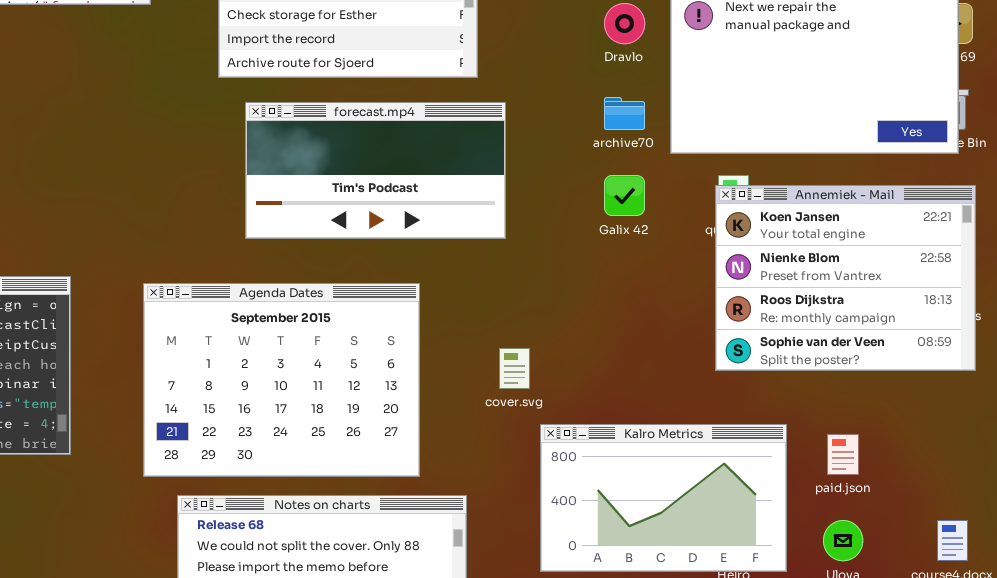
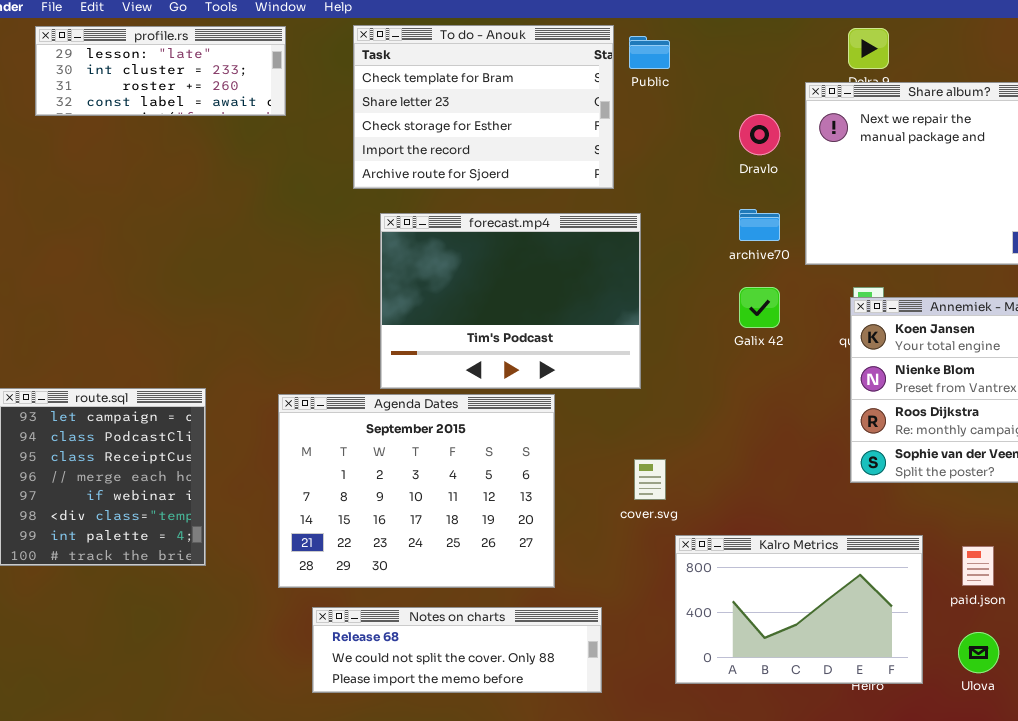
forecast.mp4: [245,102,506,239] -> [380,213,641,389], resized

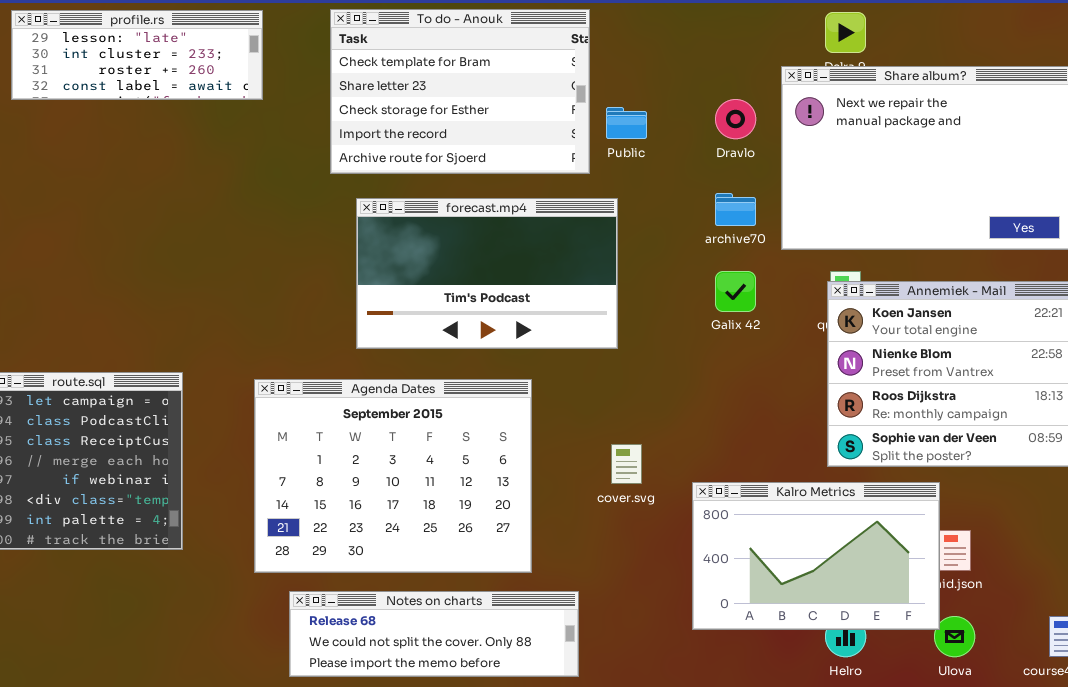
Public: [629,36,670,69] -> [606,107,647,139], moved
forecast.mp4: [380,213,641,389] -> [356,198,618,349], resized
Kalro Metrics: [675,535,923,684] -> [692,482,940,630], moved

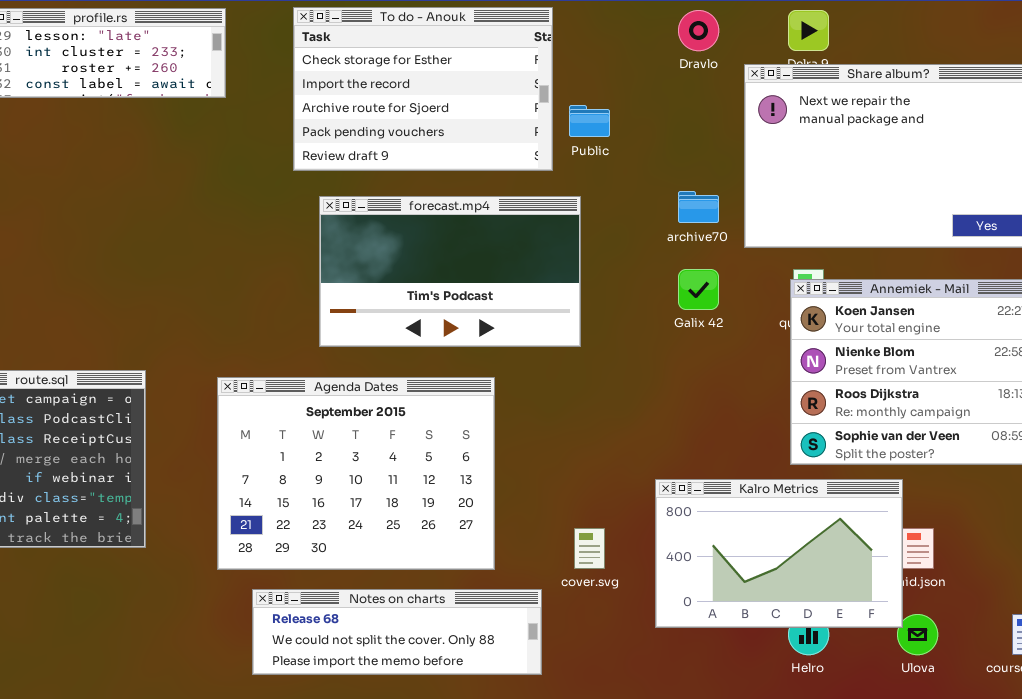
To do - Anouk: [330,9,590,174] -> [293,7,553,171], scrolled down 2 rows
Dravlo: [715,99,756,139] -> [678,10,719,51], moved
cover.svg: [611,444,642,484] -> [574,528,605,569], moved

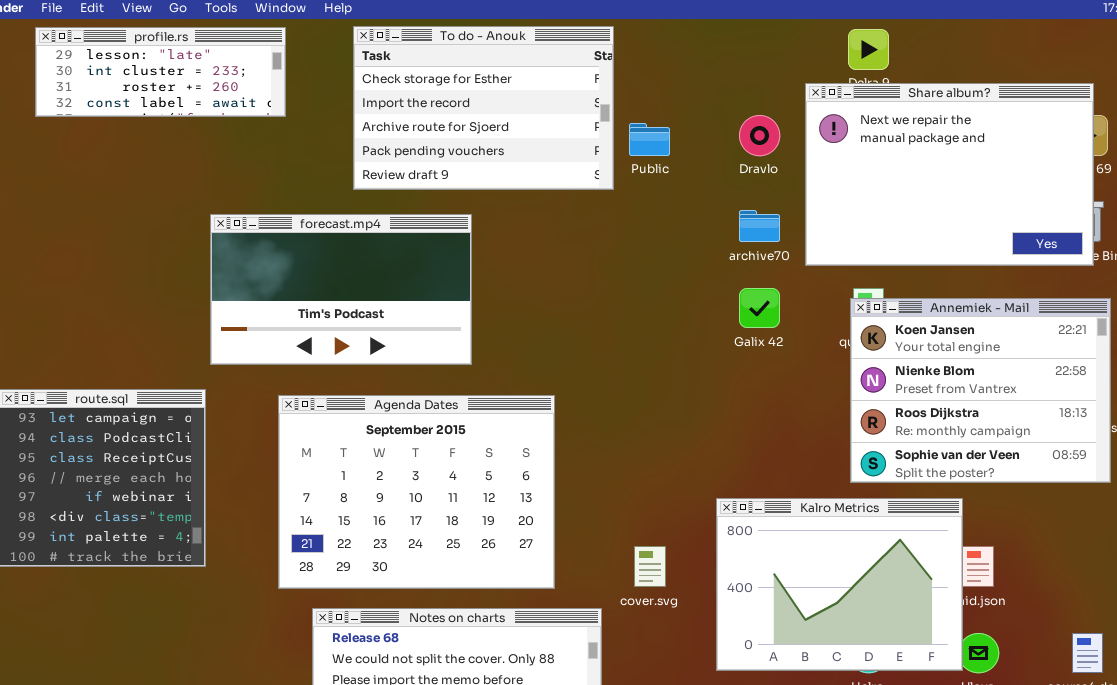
Dravlo: [678,10,719,51] -> [739,115,780,156], moved
forecast.mp4: [319,196,581,347] -> [210,214,472,365], moved
Kalro Metrics: [655,479,903,628] -> [716,498,963,671], resized

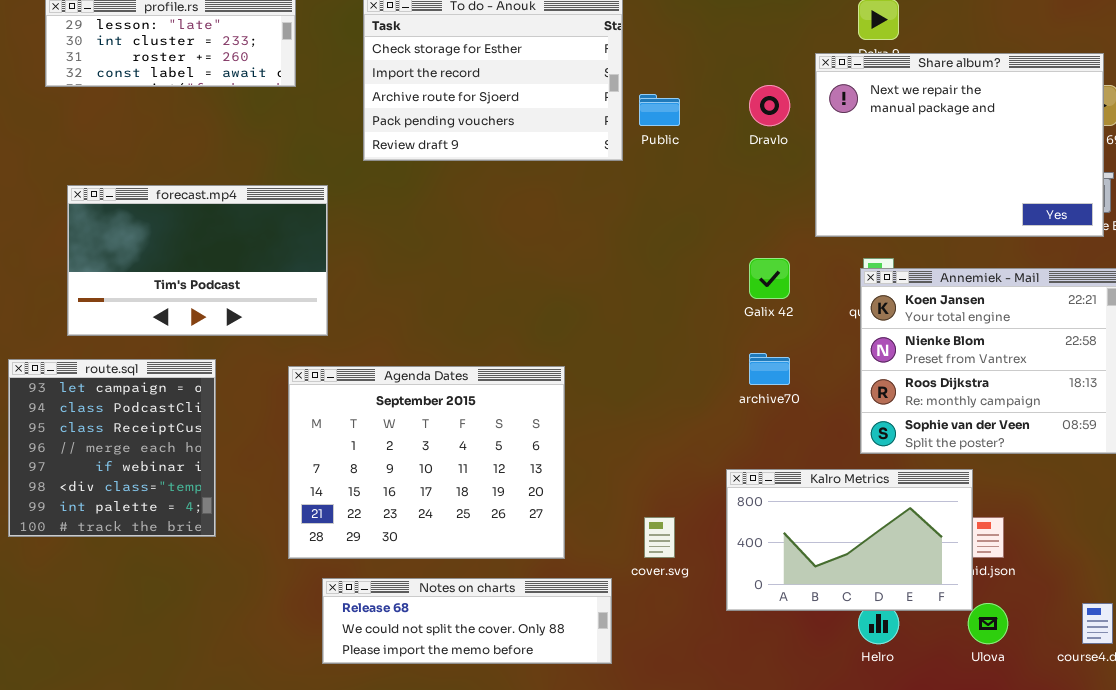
archive70: [739,210,780,242] -> [749,353,790,385], moved
forecast.mp4: [210,214,472,365] -> [67,185,328,336], moved
Kalro Metrics: [716,498,963,671] -> [726,469,973,611], resized

